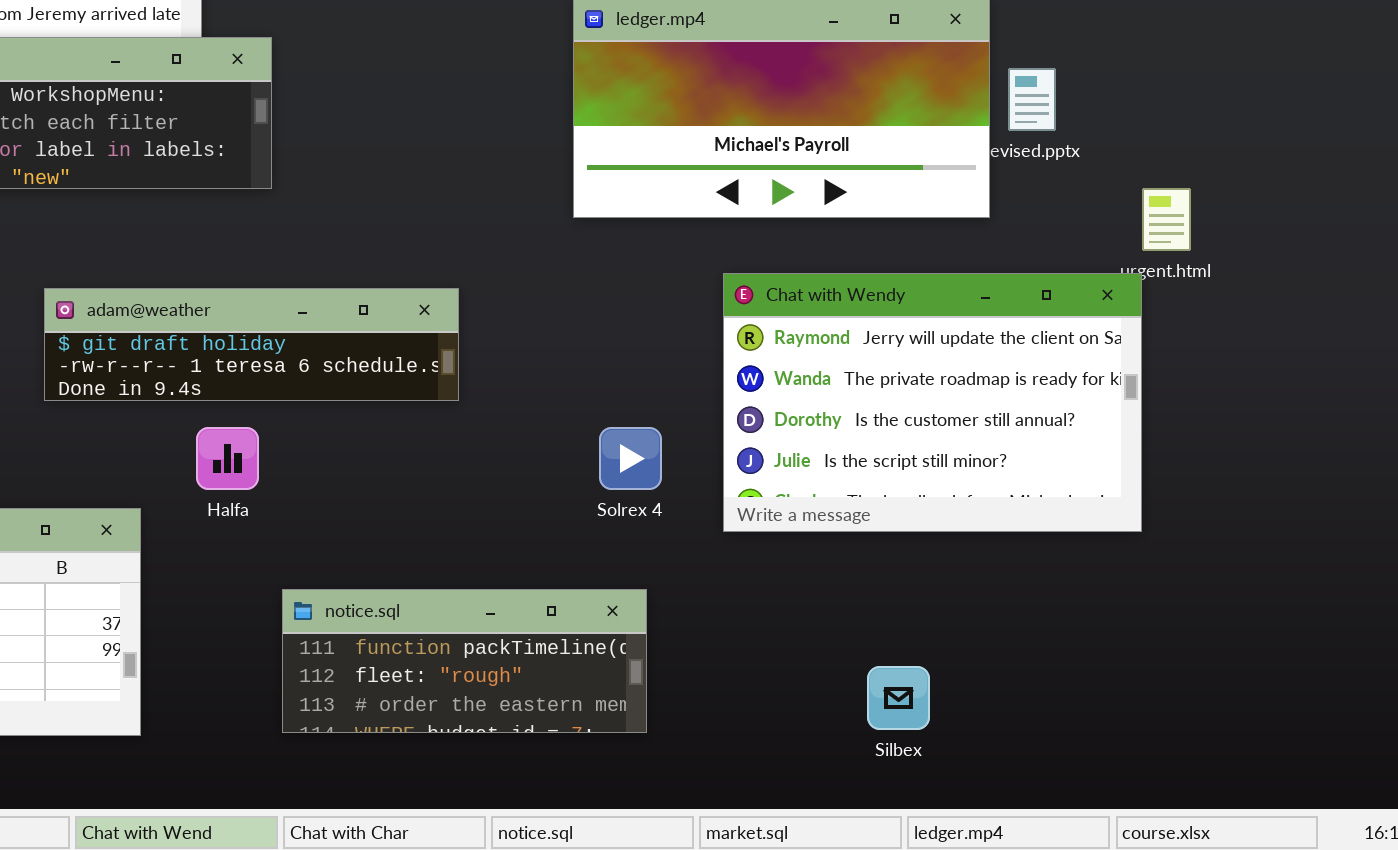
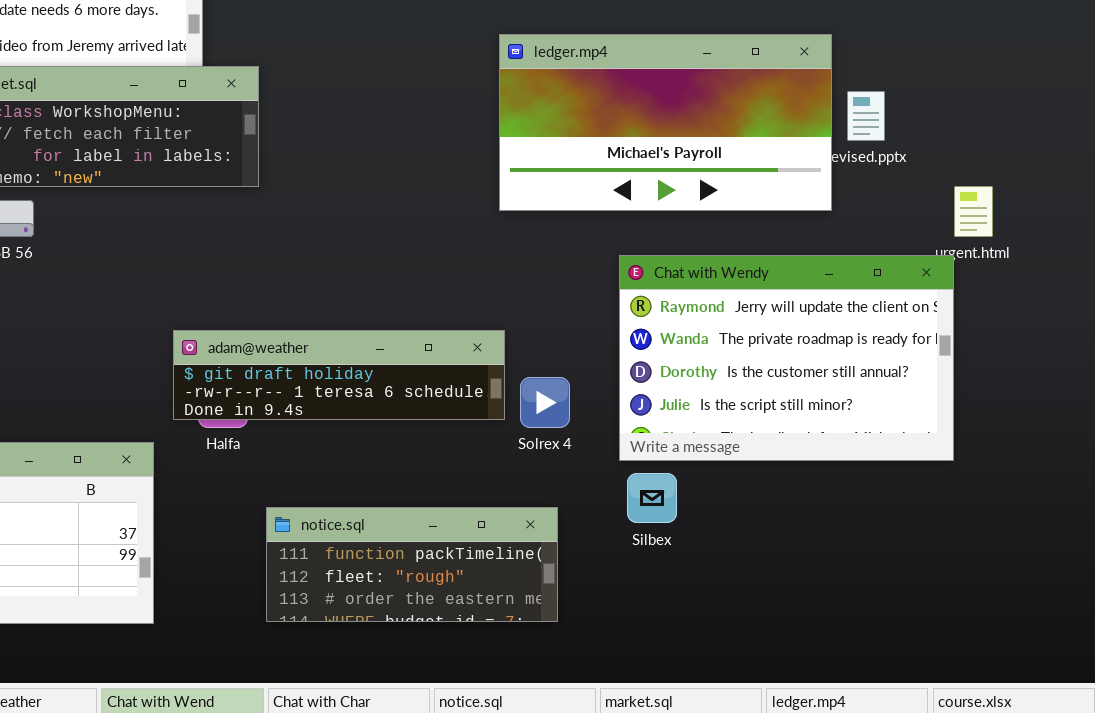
adam@weather: [44,288,459,401] -> [173,330,505,420], moved
Silbex: [867,666,930,730] -> [627,473,677,523], moved

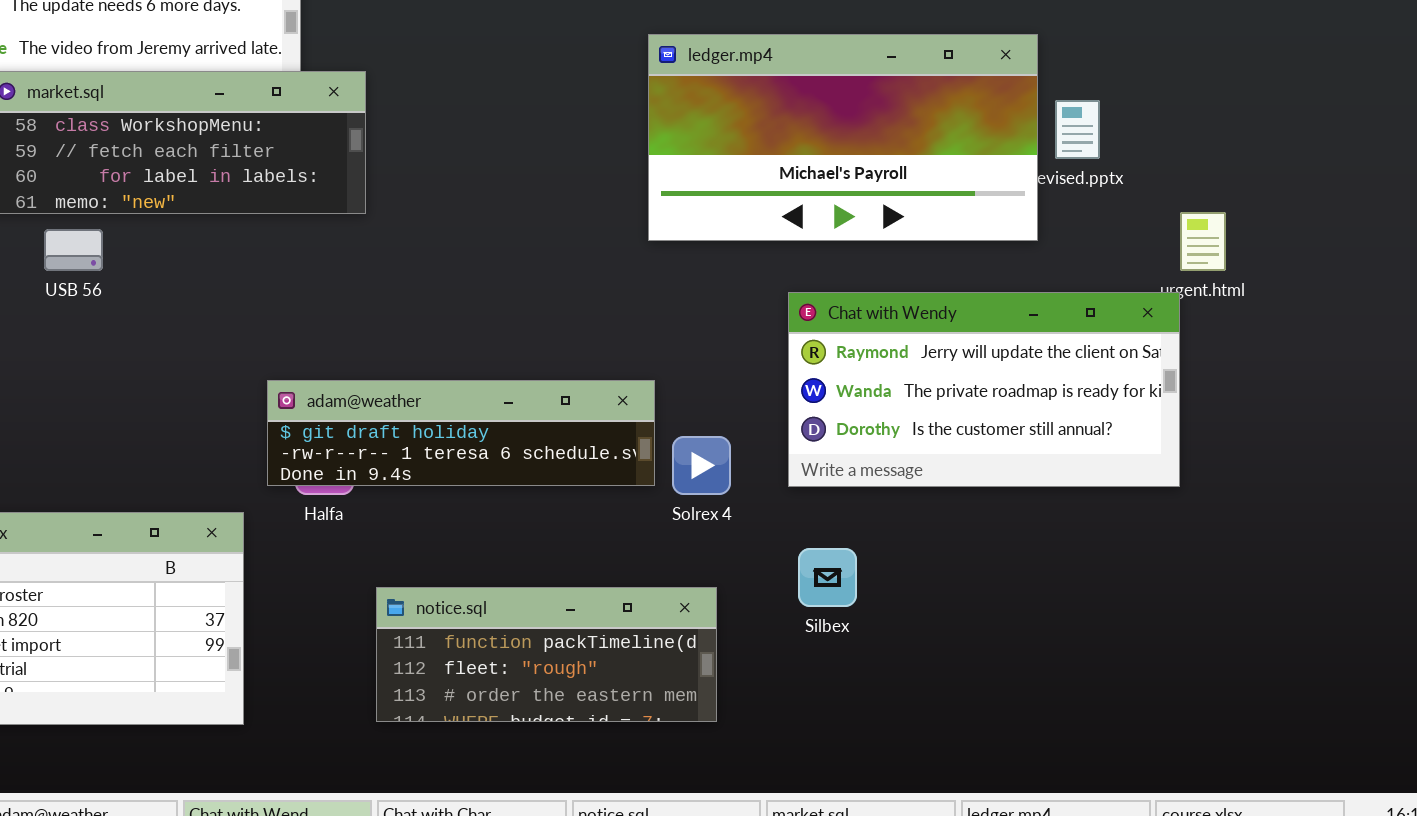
Chat with Wendy: [619,255,954,461] -> [788,292,1180,487], resized

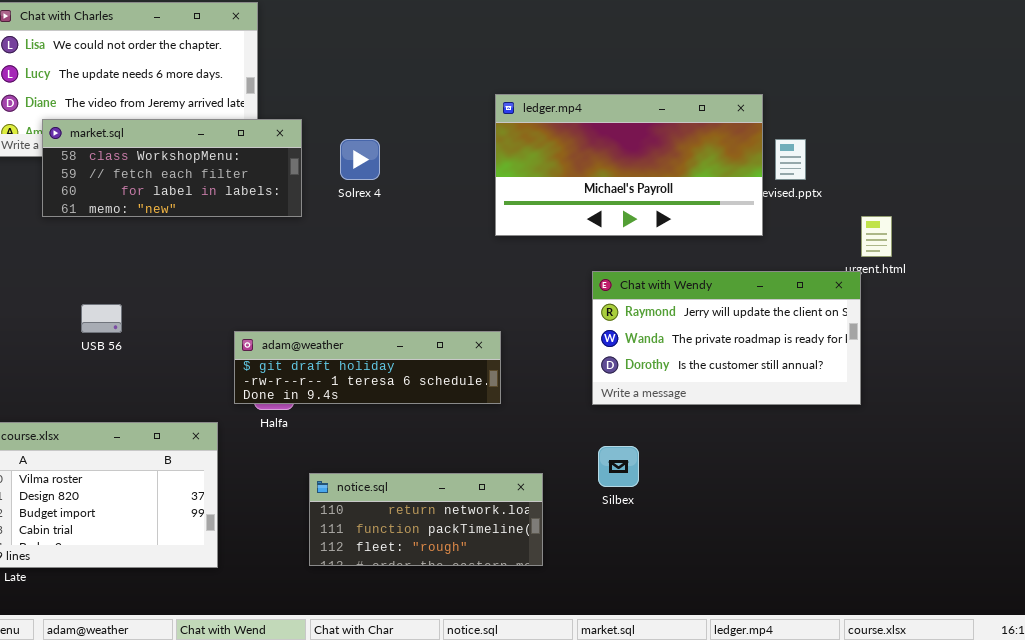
USB 56: [44,229,103,271] -> [81,304,122,333], moved
Solrex 4: [672,436,731,495] -> [340,139,380,180], moved
notice.sql: [376,587,717,722] -> [309,473,543,566], scrolled up 1 row

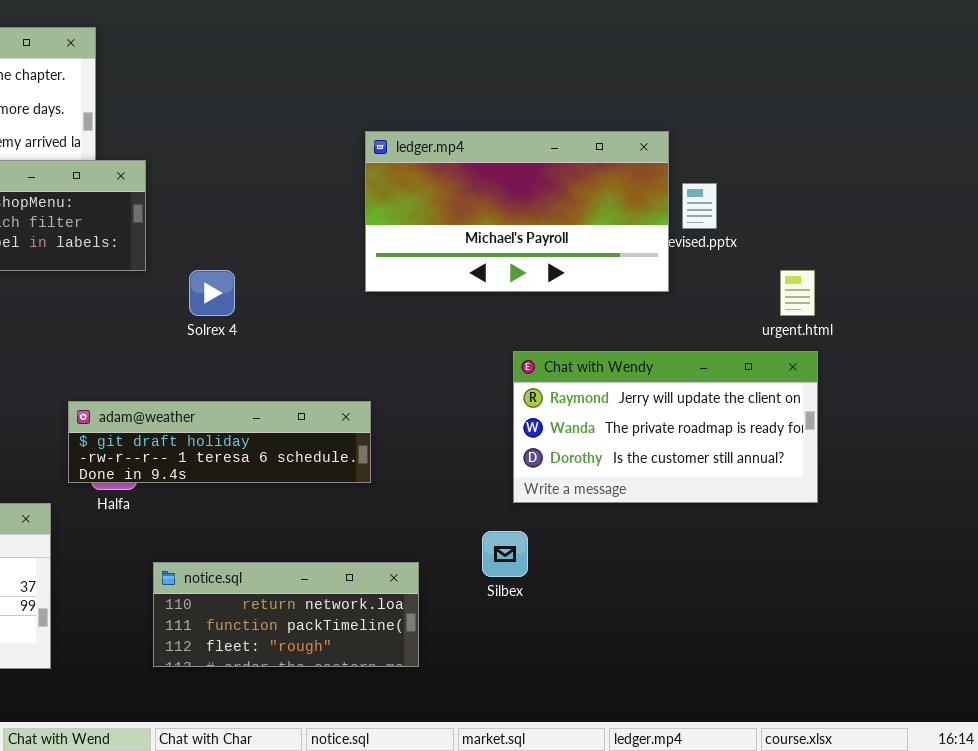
Solrex 4: [340,139,380,180] -> [189,270,235,316], moved
Chat with Wendy: [592,271,861,405] -> [513,351,818,503], moved

